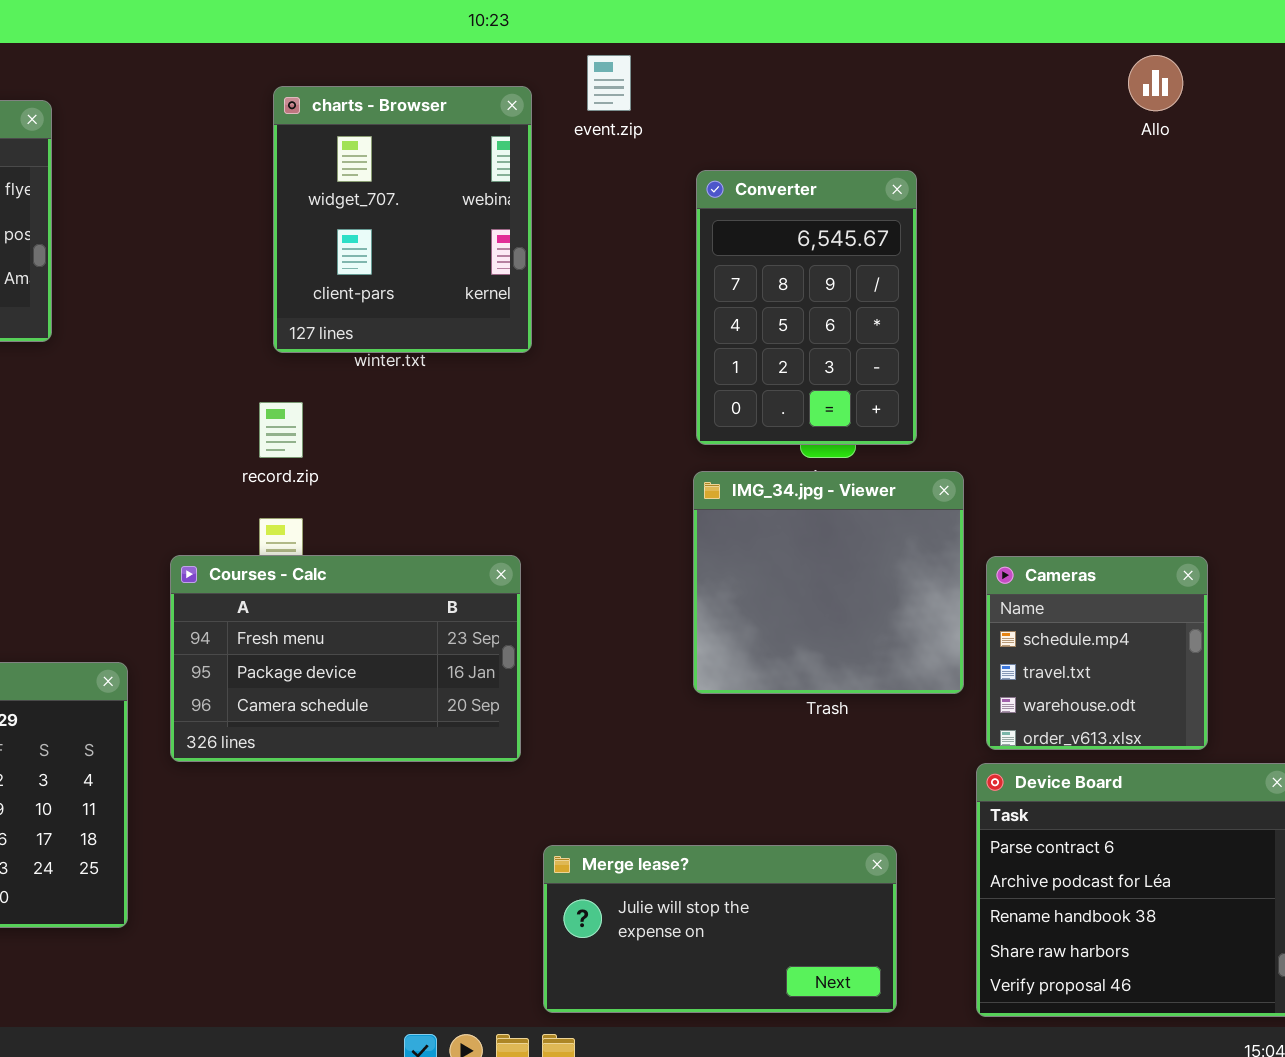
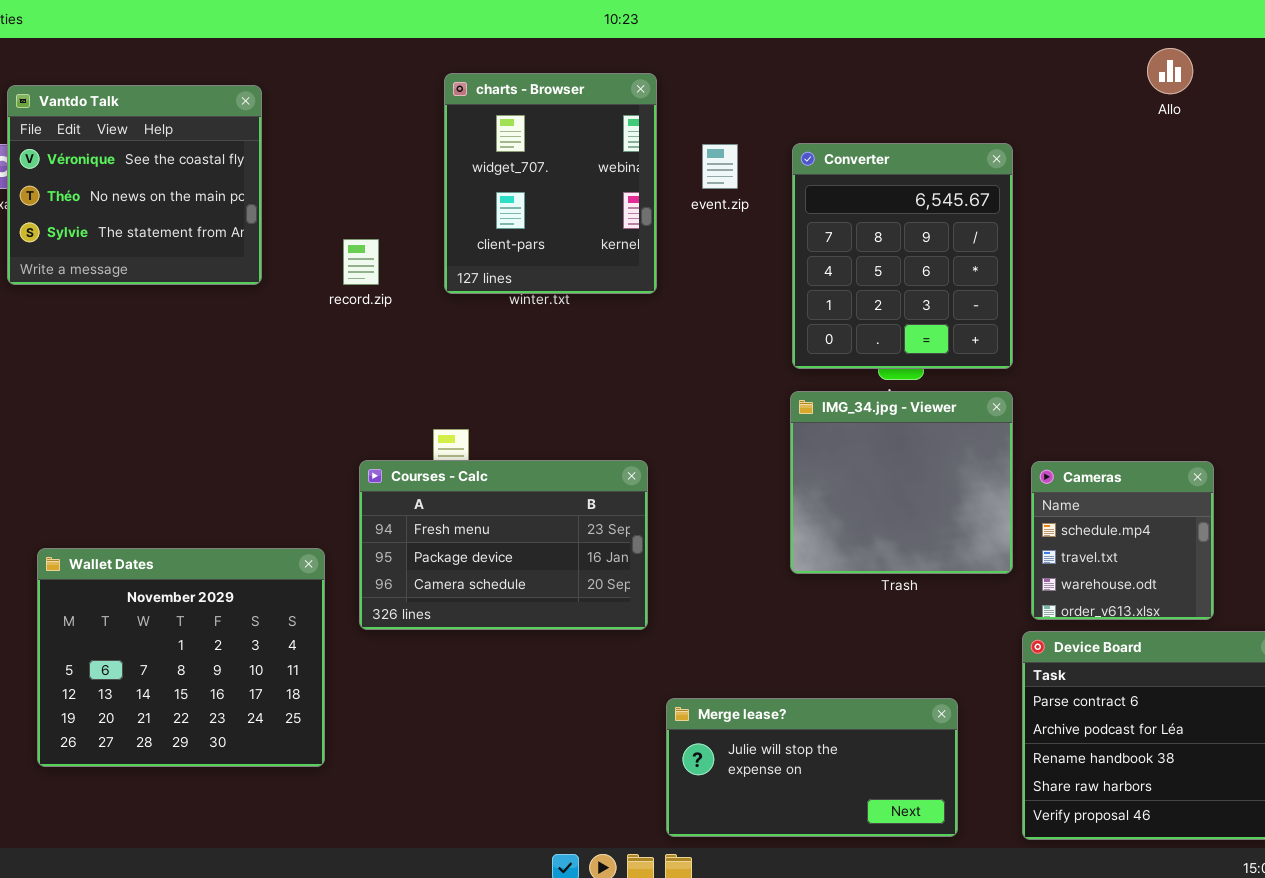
event.zip: [587,55,631,111] -> [702,144,738,189], moved
Converter: [696,170,917,445] -> [792,143,1013,369], resized
record.zip: [259,402,303,458] -> [343,239,379,285], moved

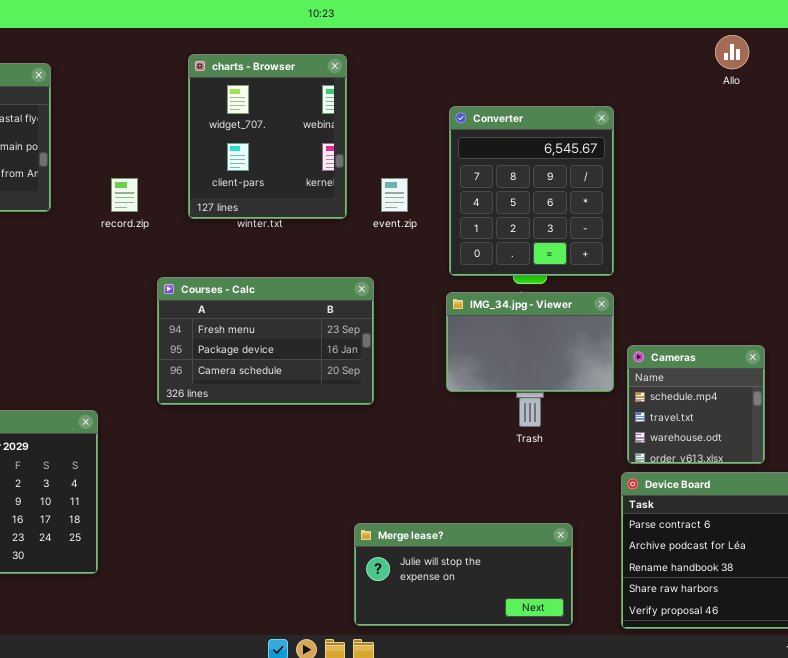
event.zip: [702,144,738,189] -> [381,178,408,212], moved
IMG_34.jpg - Viewer: [790,391,1013,574] -> [446,292,614,392], resized
Courses - Calc: [359,460,648,630] -> [157,277,374,405], moved

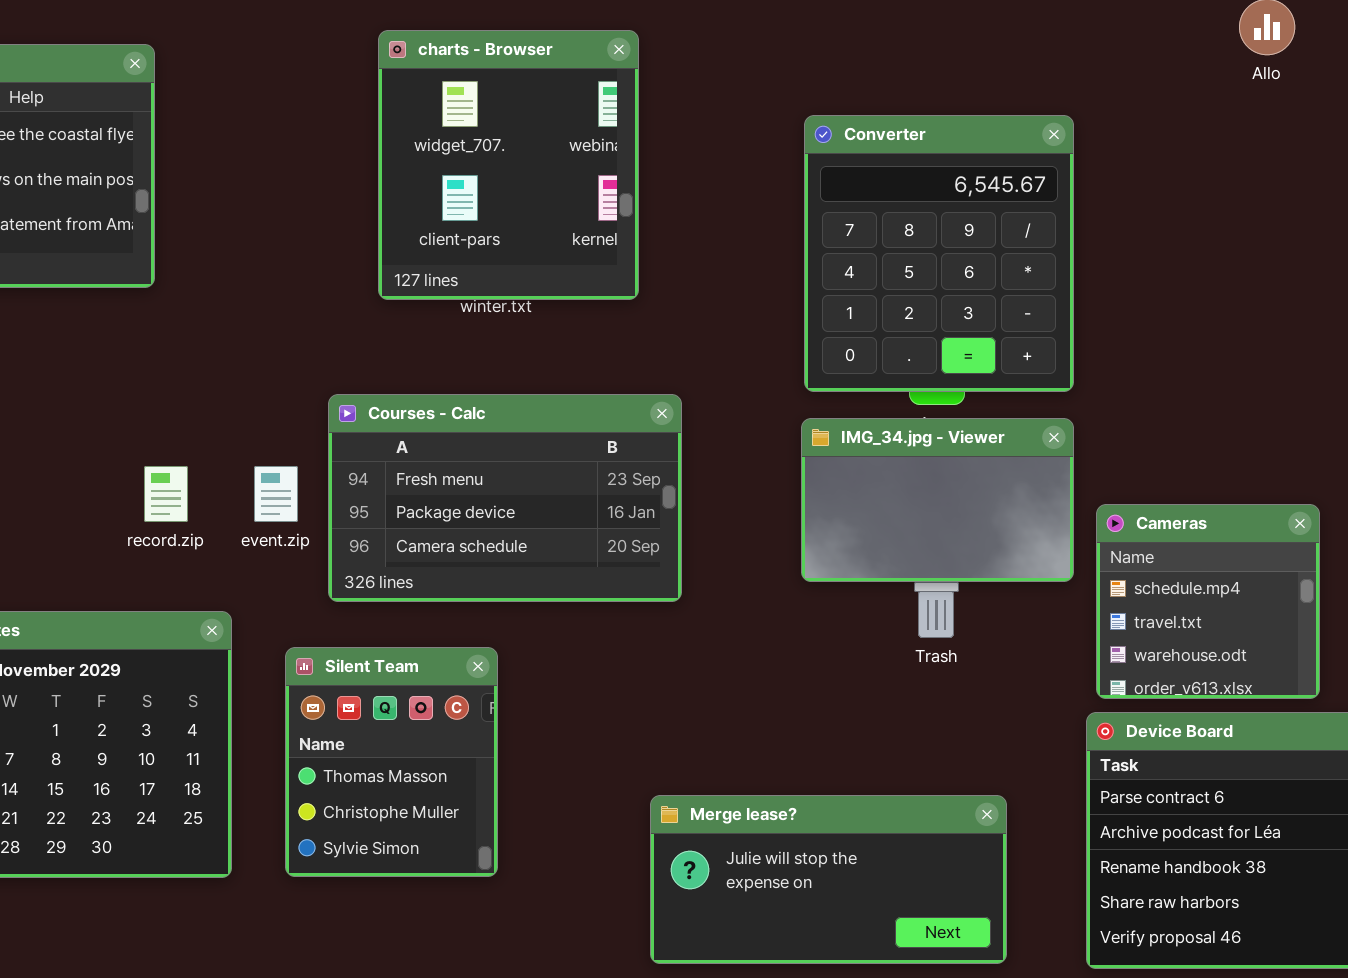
record.zip: [111,178,138,212] -> [144,466,188,522], moved
event.zip: [381,178,408,212] -> [254,466,298,522], moved
Silent Team: none -> [285,647,498,877], opened

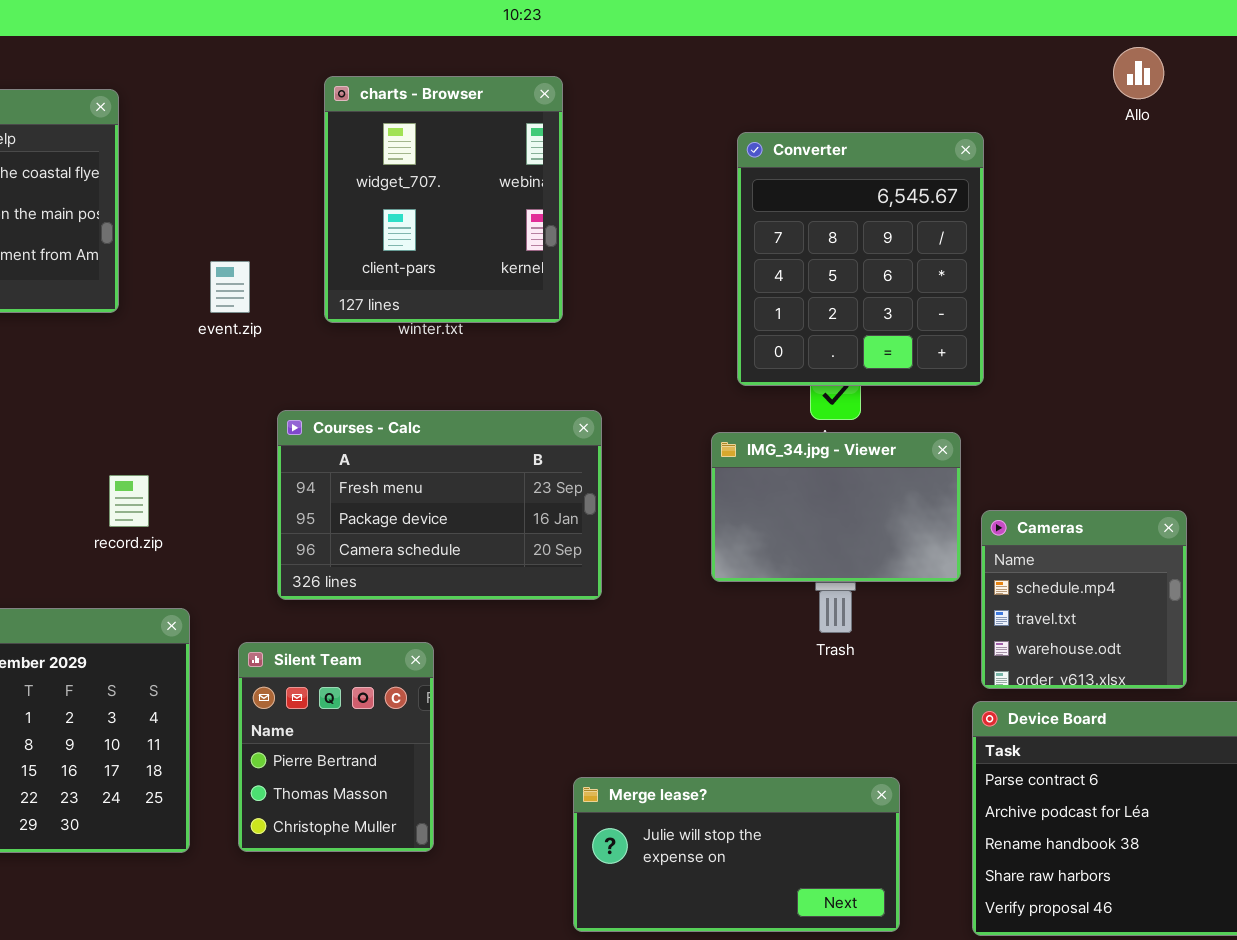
Converter: [804,115,1074,392] -> [737,132,984,386], moved
event.zip: [254,466,298,522] -> [210,261,250,313], moved
Silent Team: [285,647,498,877] -> [238,642,434,852], scrolled up 1 row

